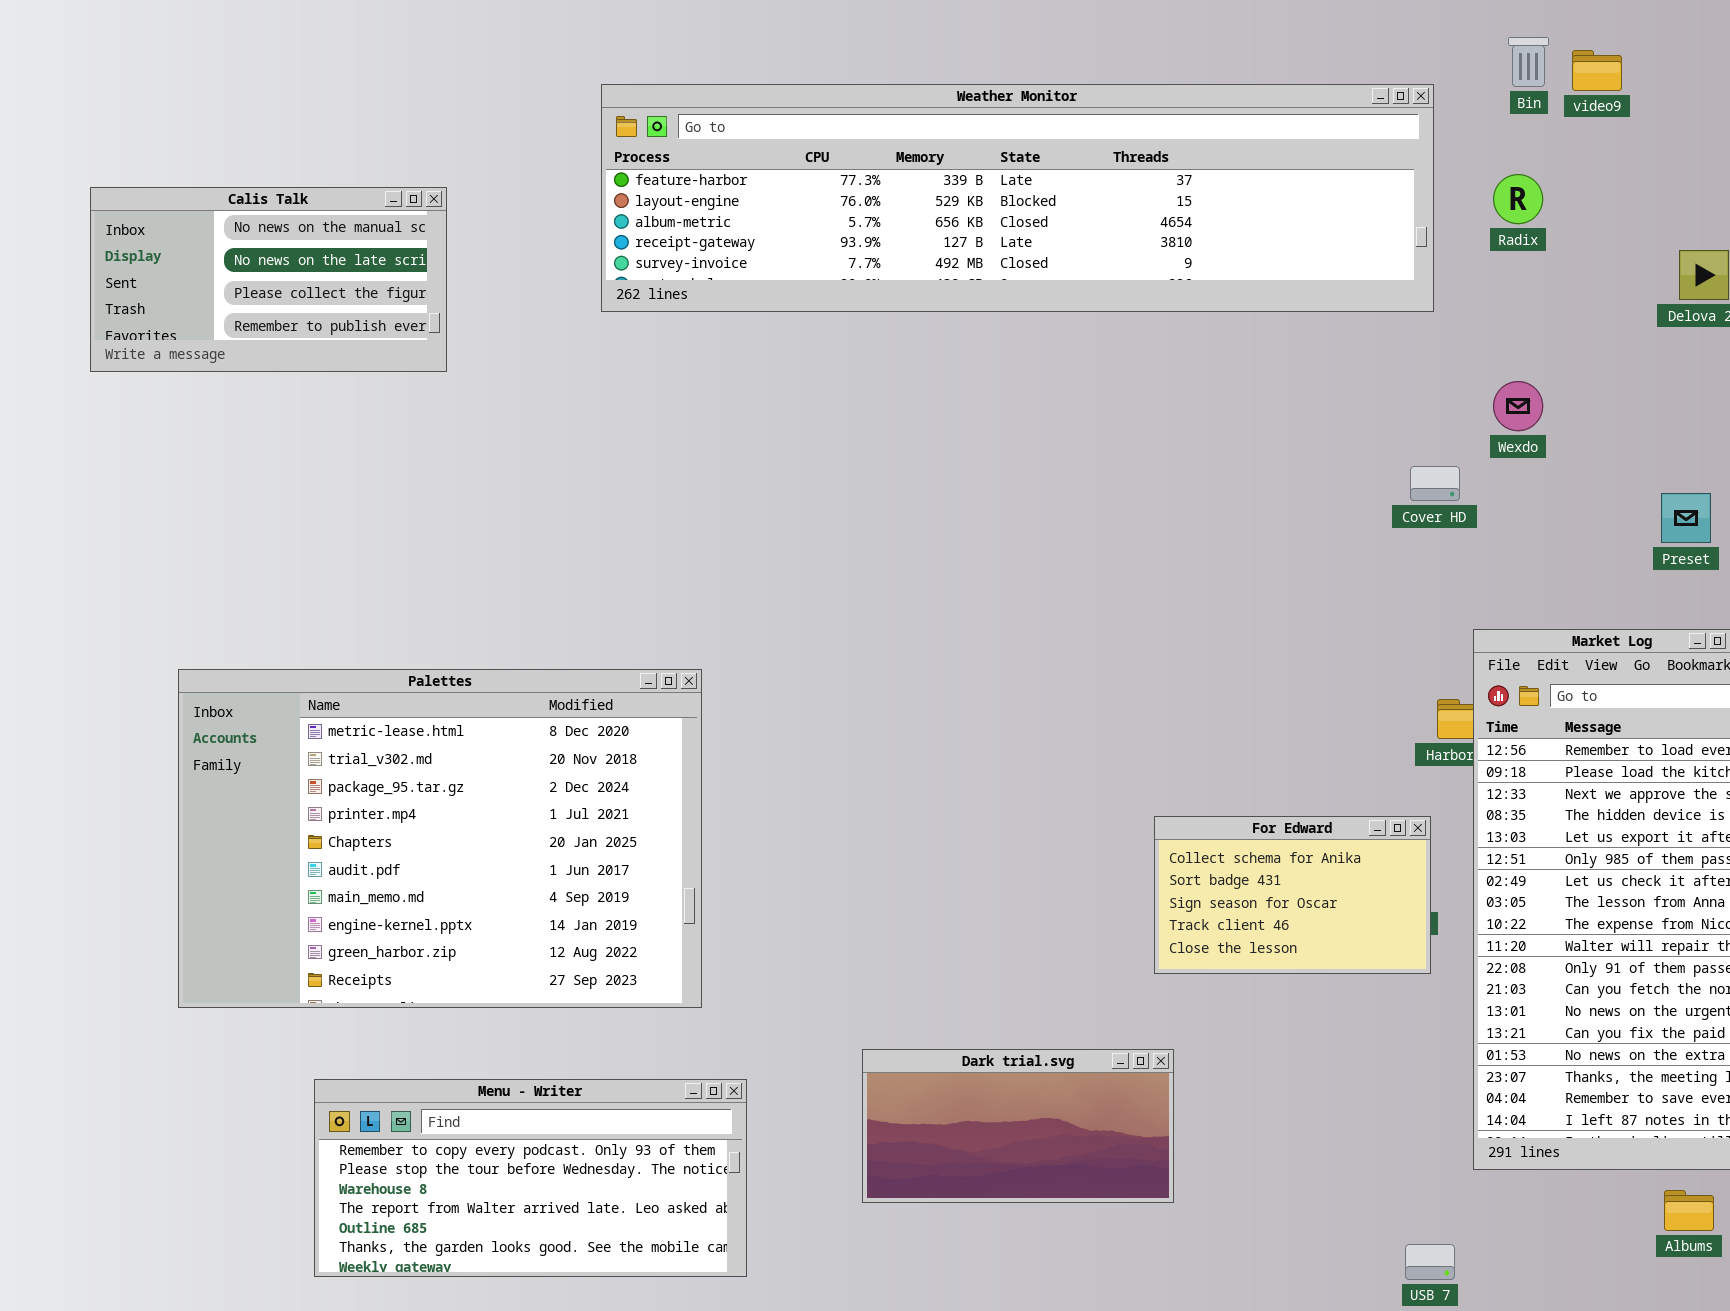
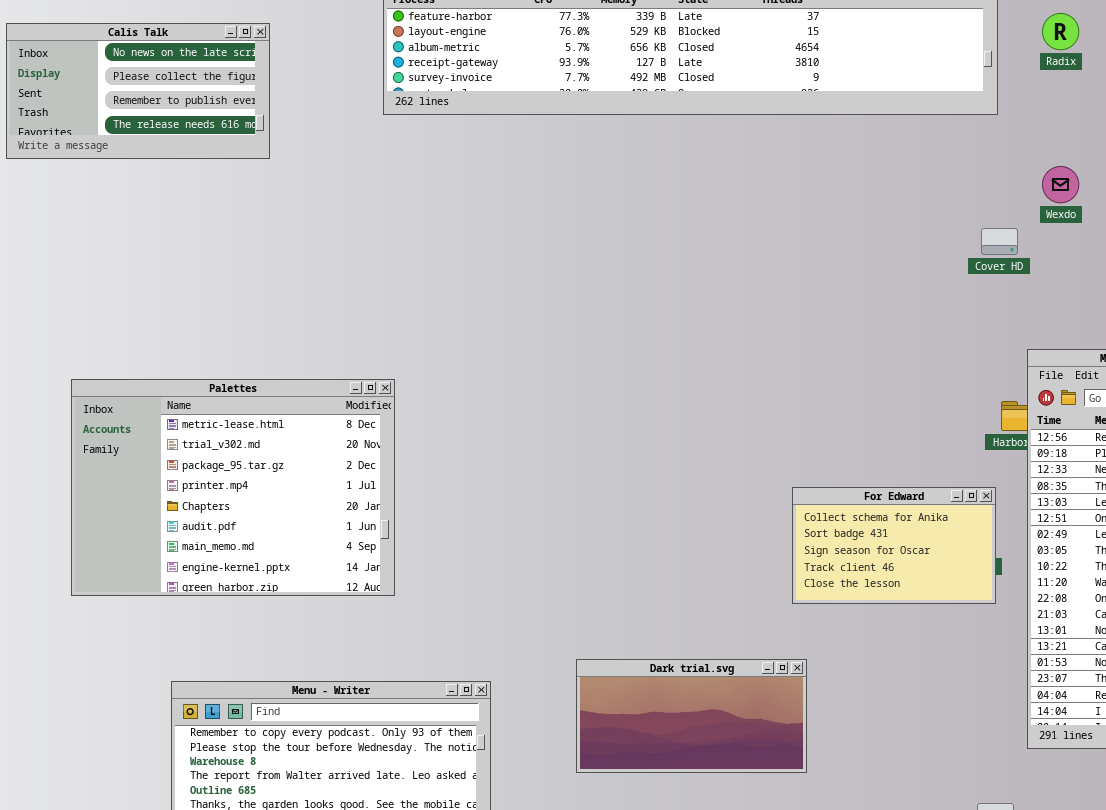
Calis Talk: [90,187,447,372] -> [6,23,270,159], scrolled down 1 row
Palettes: [178,669,702,1008] -> [71,379,395,596], resized

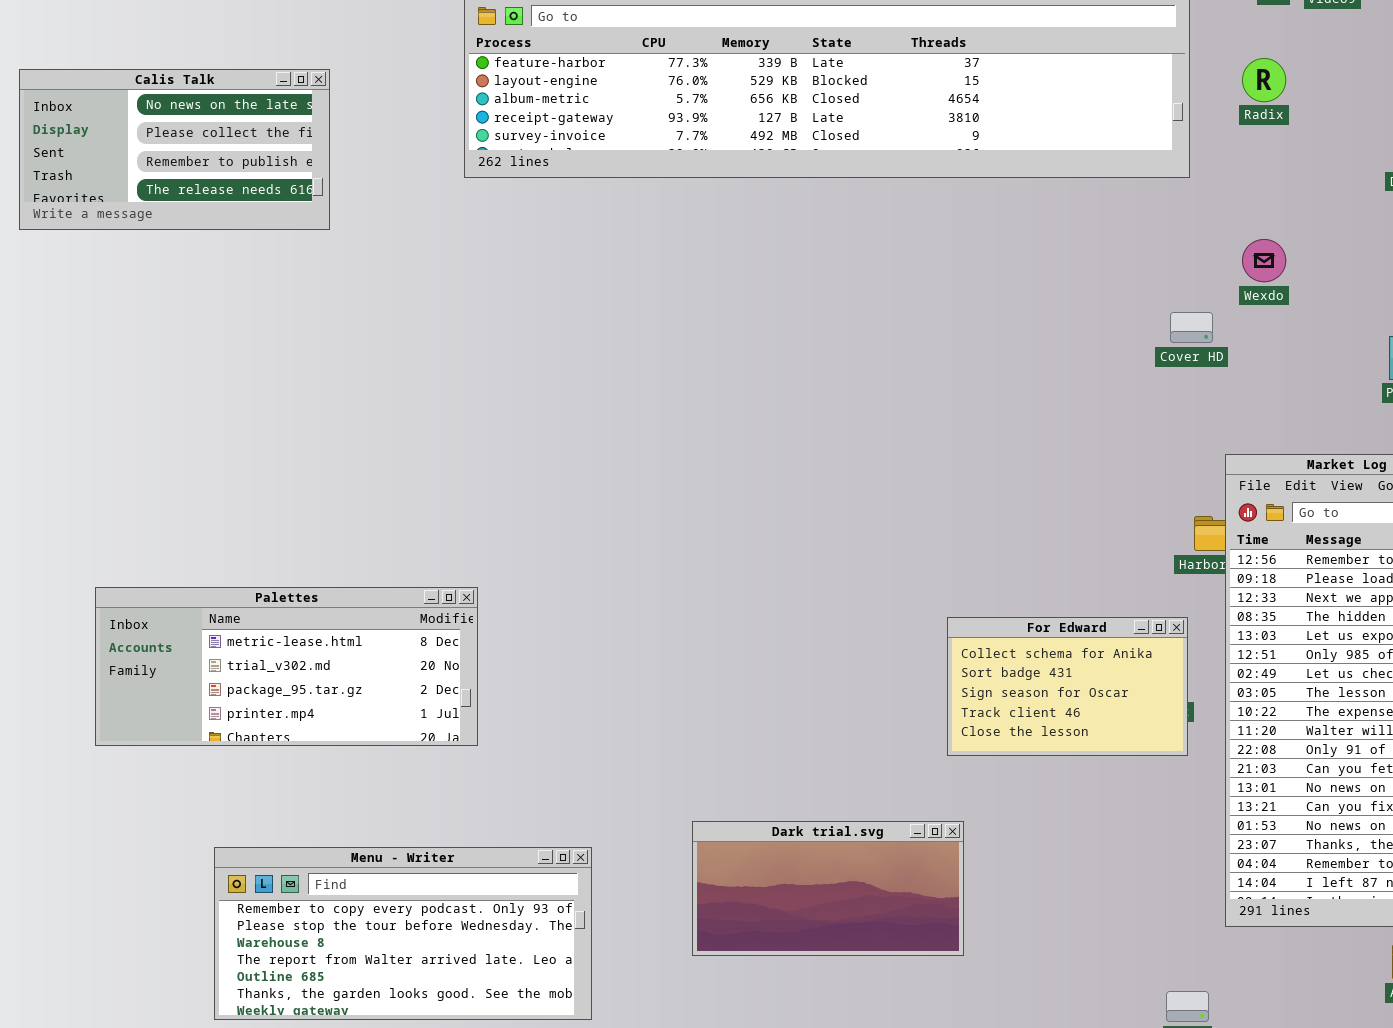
Palettes: [71,379,395,596] -> [95,587,478,746], resized

